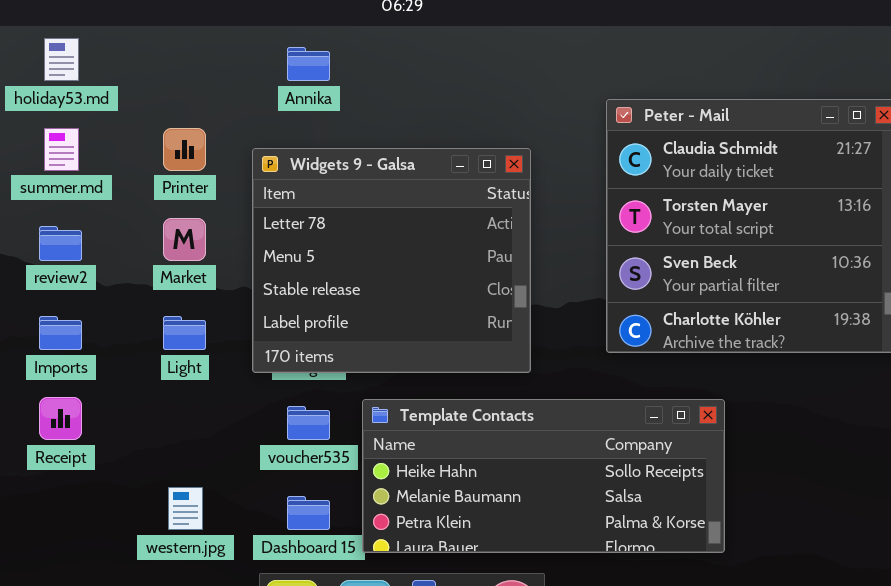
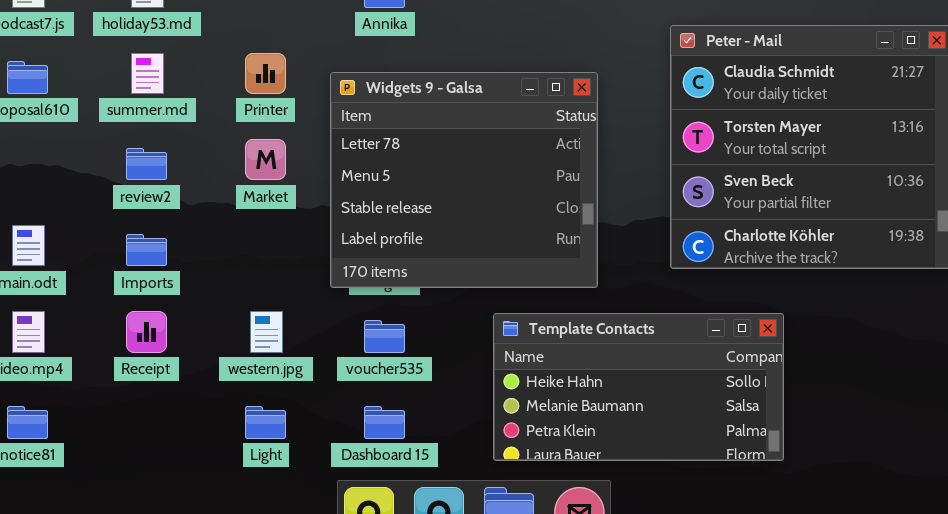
Light: [163,316,206,350] -> [245,406,286,439], moved
Template Contacts: [362,399,725,553] -> [493,313,784,461], resized
western.jpg: [168,487,203,530] -> [250,311,283,353], moved

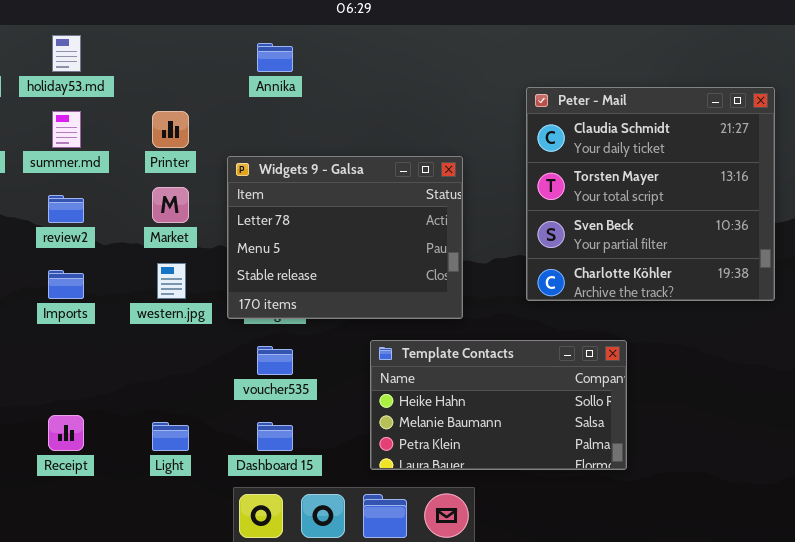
Widgets 9 - Galsa: [330,72,598,288] -> [227,156,463,319], resized
Receipt: [126,311,167,353] -> [48,415,84,451], moved
western.jpg: [250,311,283,353] -> [157,263,186,299], moved

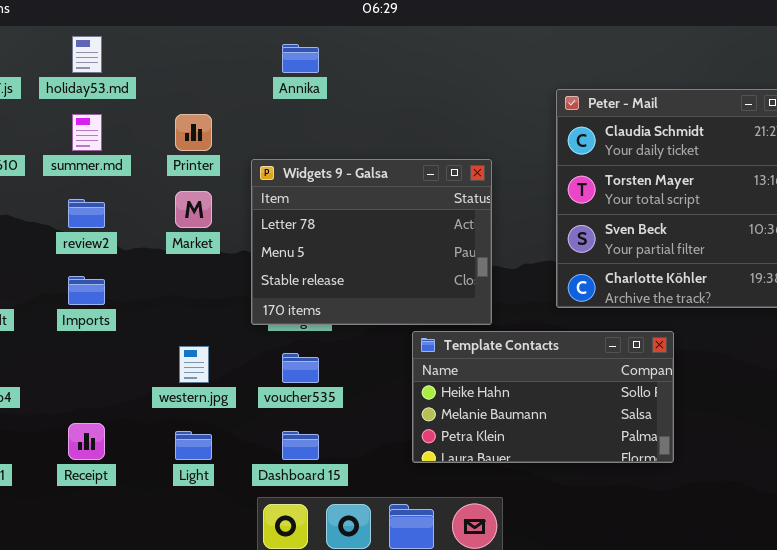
western.jpg: [157,263,186,299] -> [179,346,209,383], moved
Template Contacts: [370,340,627,470] -> [412,331,674,463], moved

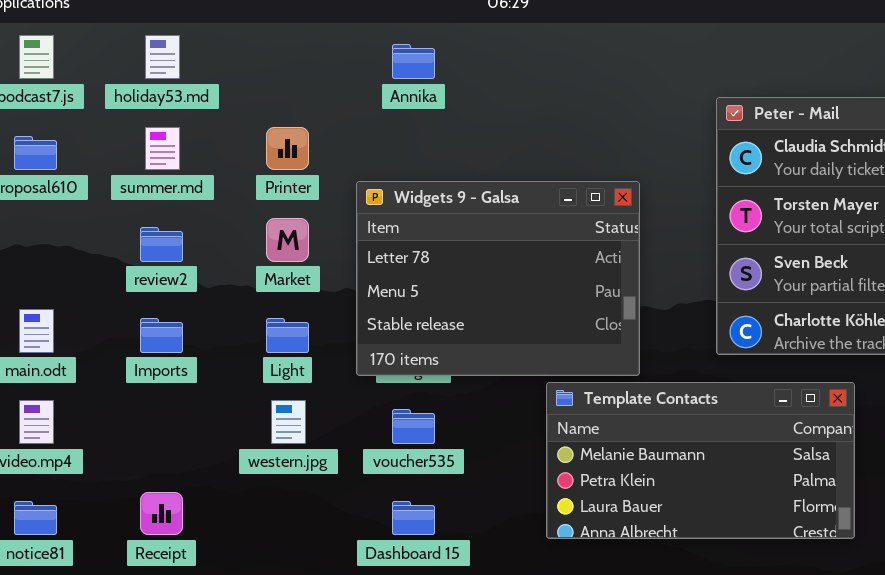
Template Contacts: [412,331,674,463] -> [546,382,855,539], scrolled down 1 row
Light: [175,431,212,460] -> [266,318,309,353], moved

